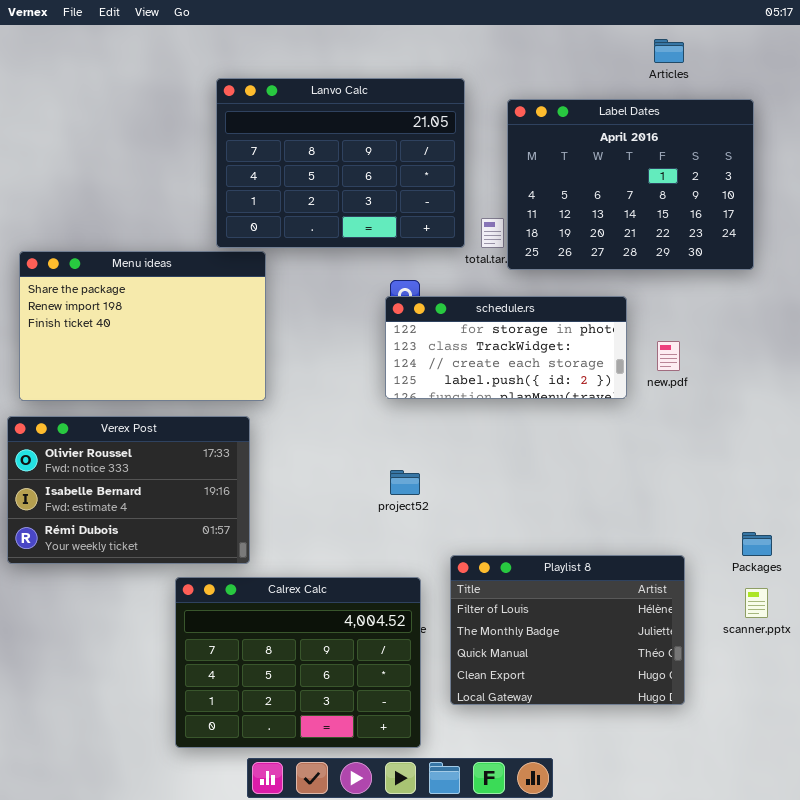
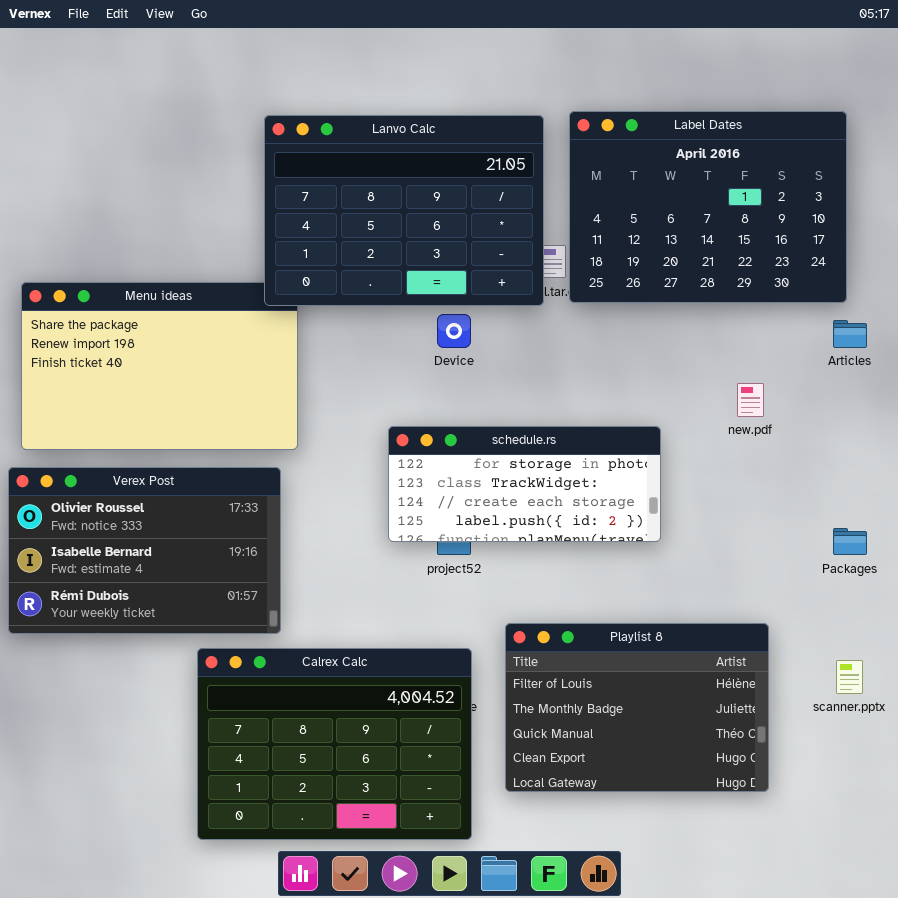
Articles: [654,39,684,63] -> [833,320,867,348], moved
Lanvo Calc: [216,78,465,248] -> [264,115,544,306], moved
schedule.rs: [385,296,627,399] -> [388,426,661,542], moved
Packages: [742,532,772,556] -> [833,528,867,555], moved

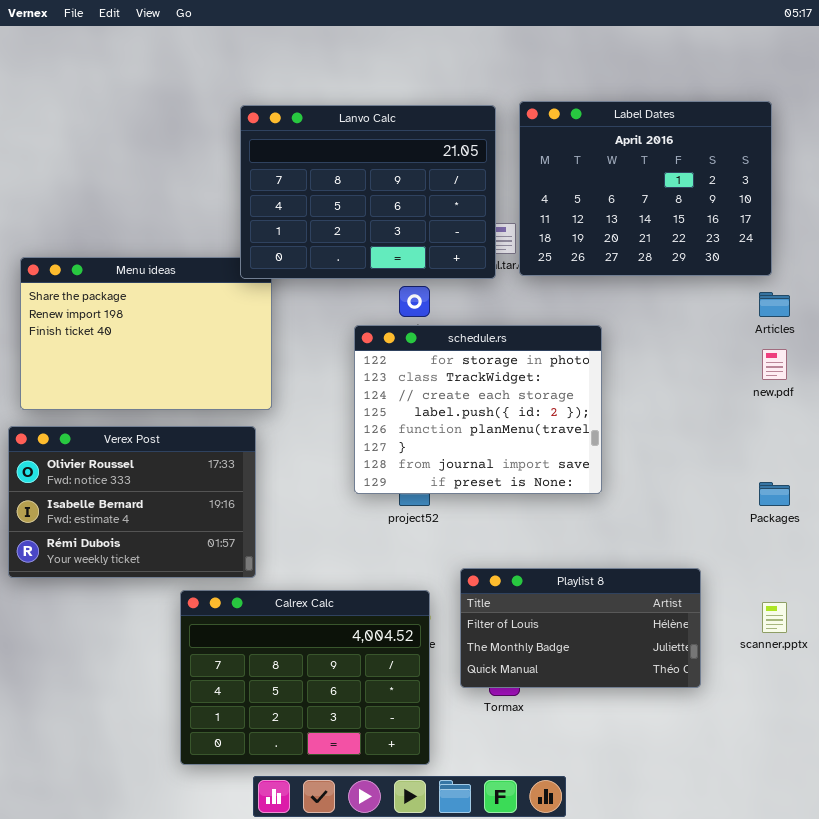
new.pdf: [737,383,764,417] -> [762,349,787,380], moved
schedule.rs: [388,426,661,542] -> [354,325,602,494], resized
Playlist 8: [505,623,769,792] -> [460,568,701,688], resized

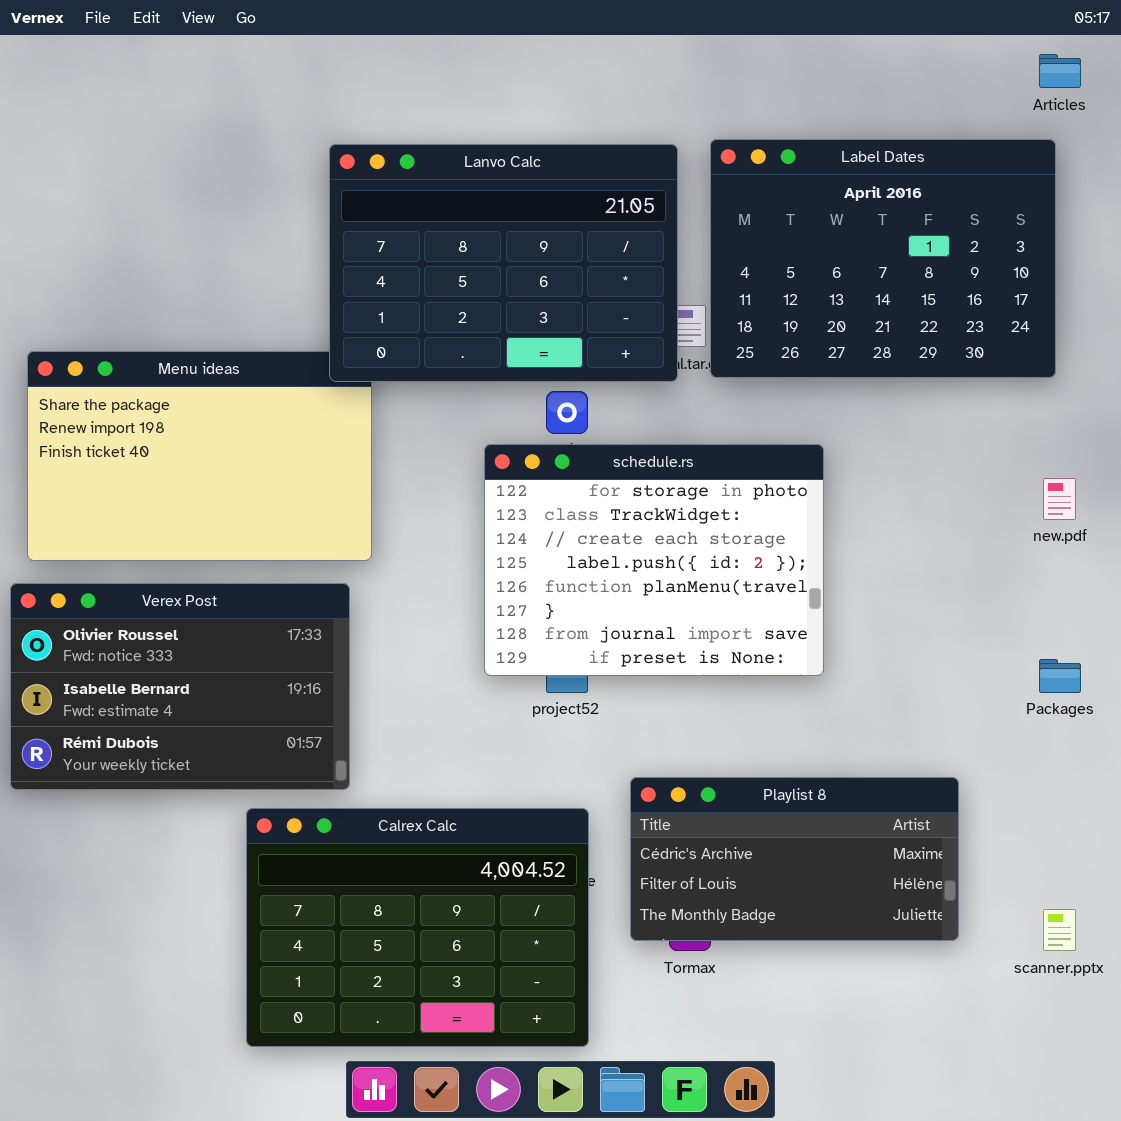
Articles: [759,292,790,317] -> [1039,54,1081,88], moved
Playlist 8: [460,568,701,688] -> [630,777,959,941], scrolled up 1 row
scanner.pptx: [762,602,787,633] -> [1043,909,1076,951], moved

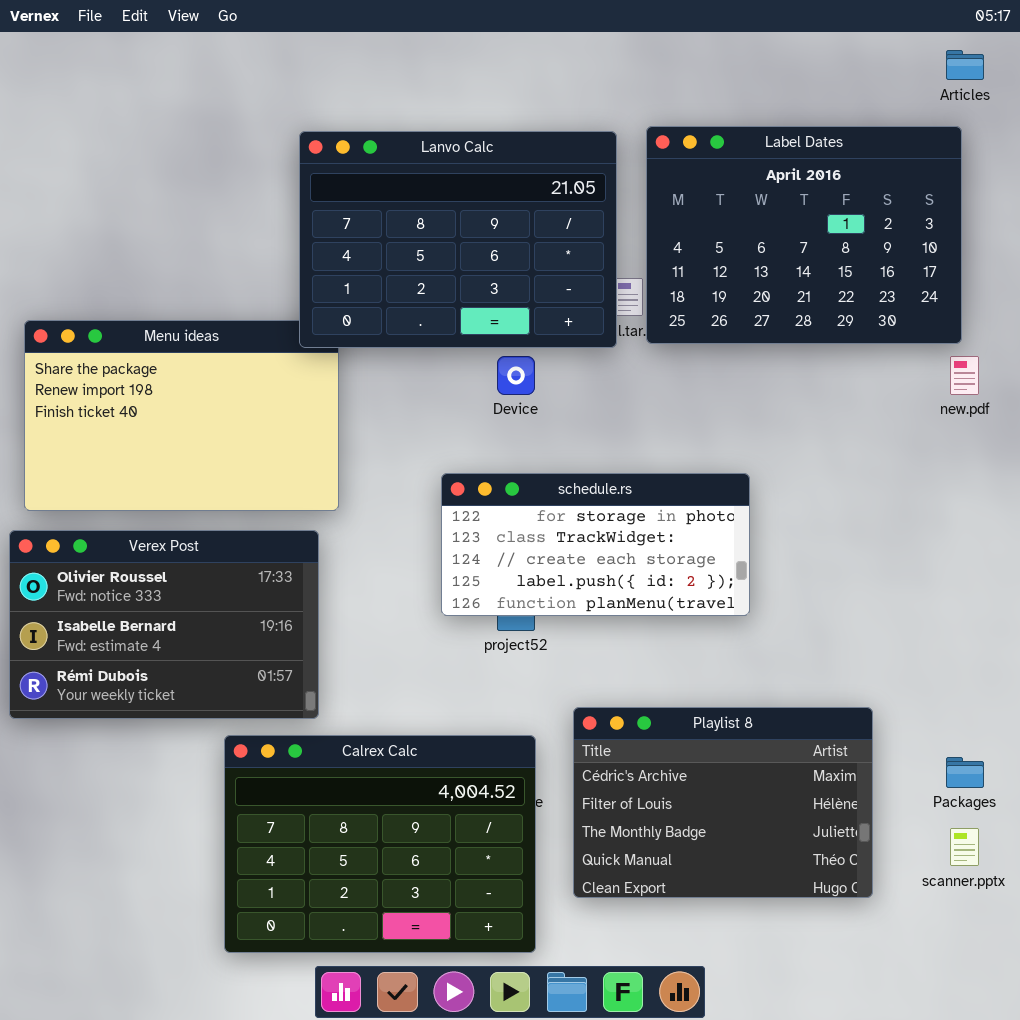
schedule.rs: [484,444,824,676] -> [441,473,750,616], resized
new.pdf: [1043,478,1076,520] -> [950,356,979,395], moved
Packages: [1039,659,1081,693] -> [946,757,984,788], moved
Playlist 8: [630,777,959,941] -> [573,707,873,898], resized

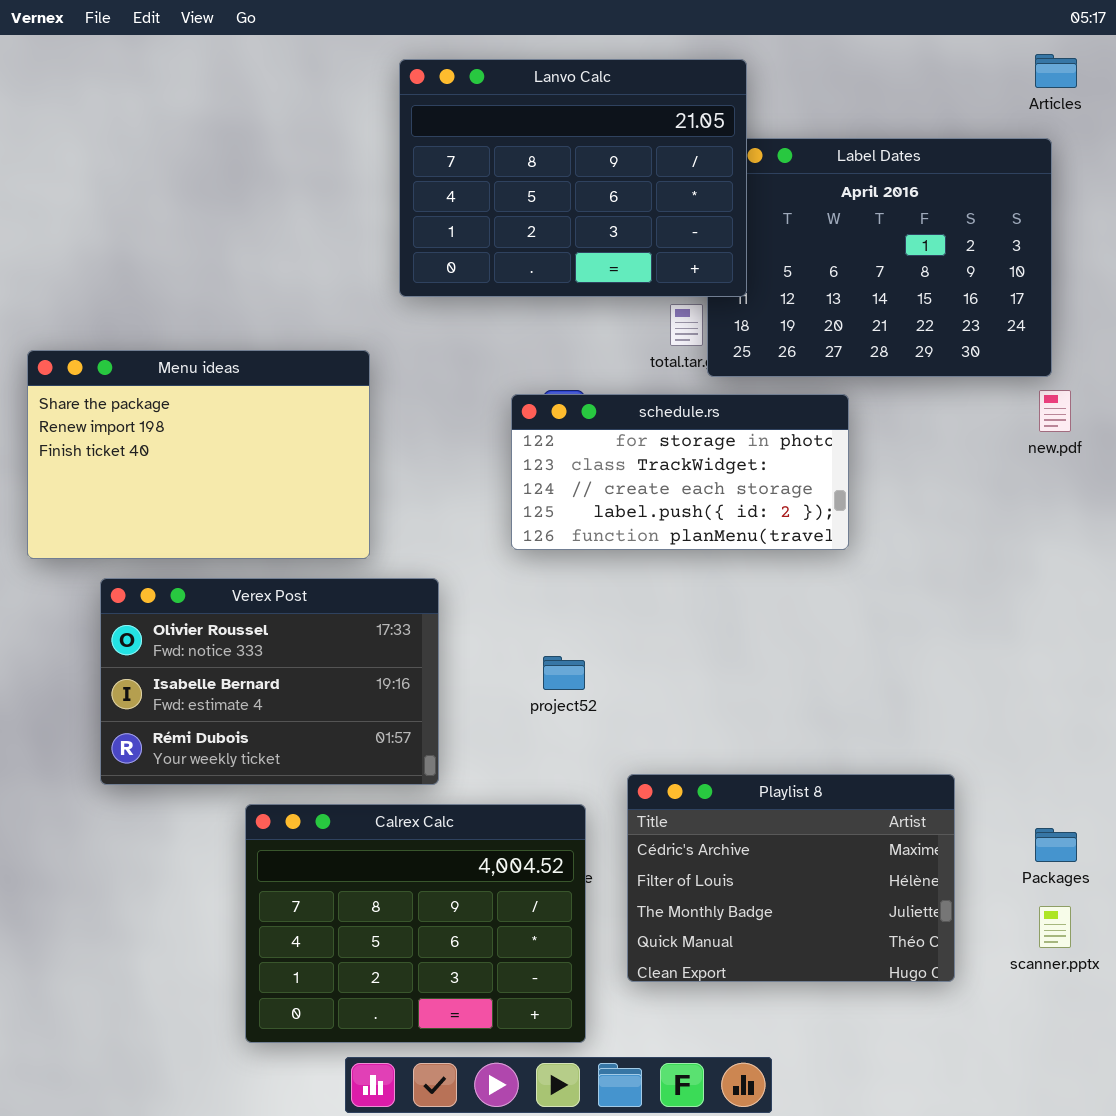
Lanvo Calc: [299,131,617,348] -> [399,59,747,297], moved
schedule.rs: [441,473,750,616] -> [511,394,849,550], moved
Verex Post: [9,530,319,719] -> [100,578,439,785], moved

